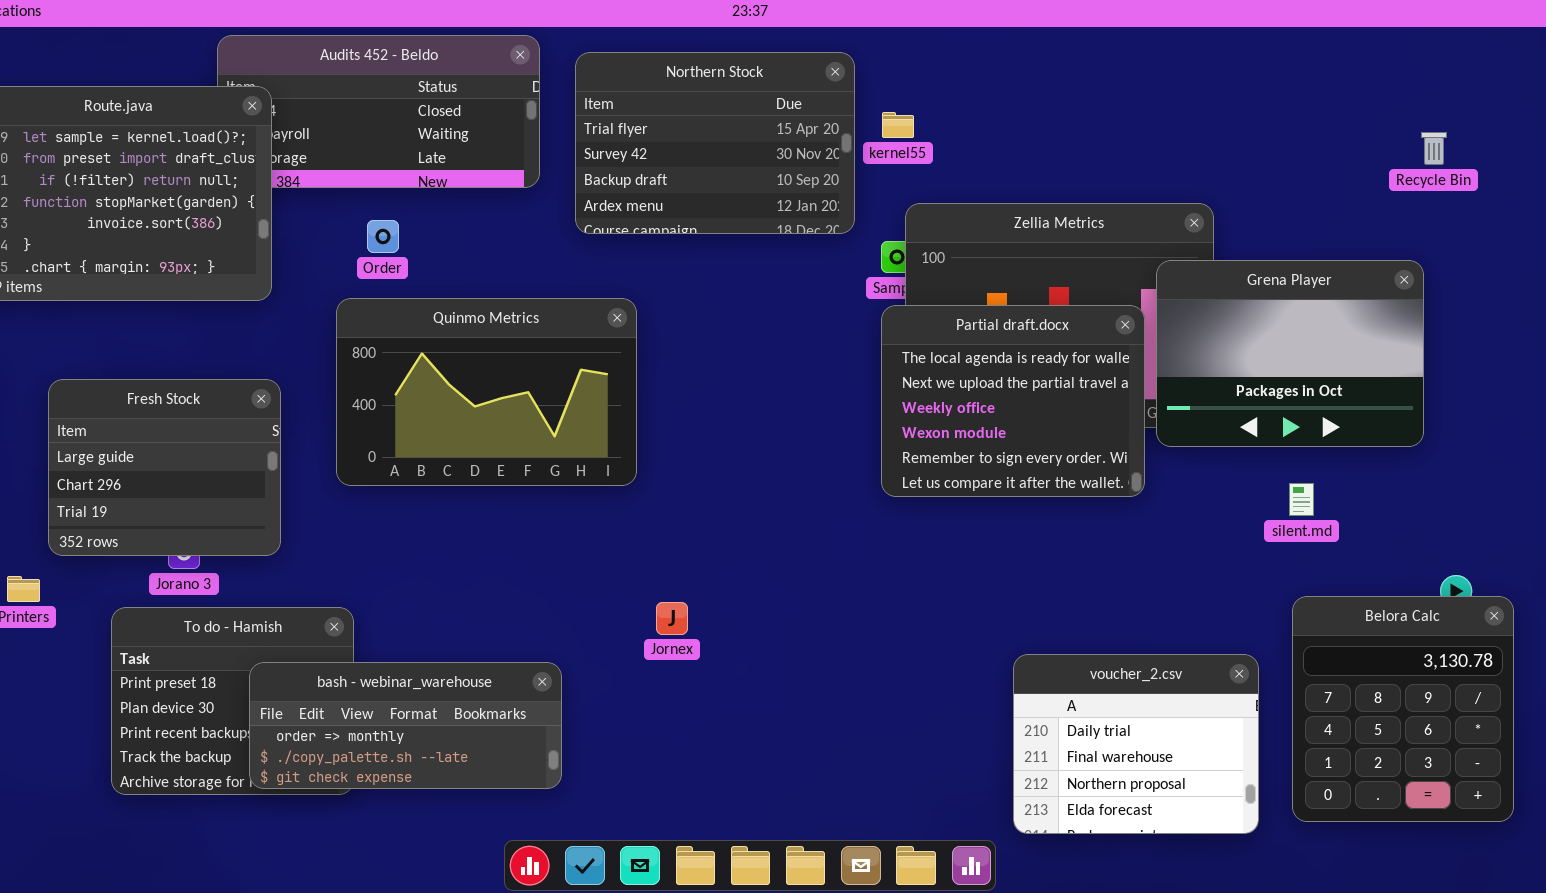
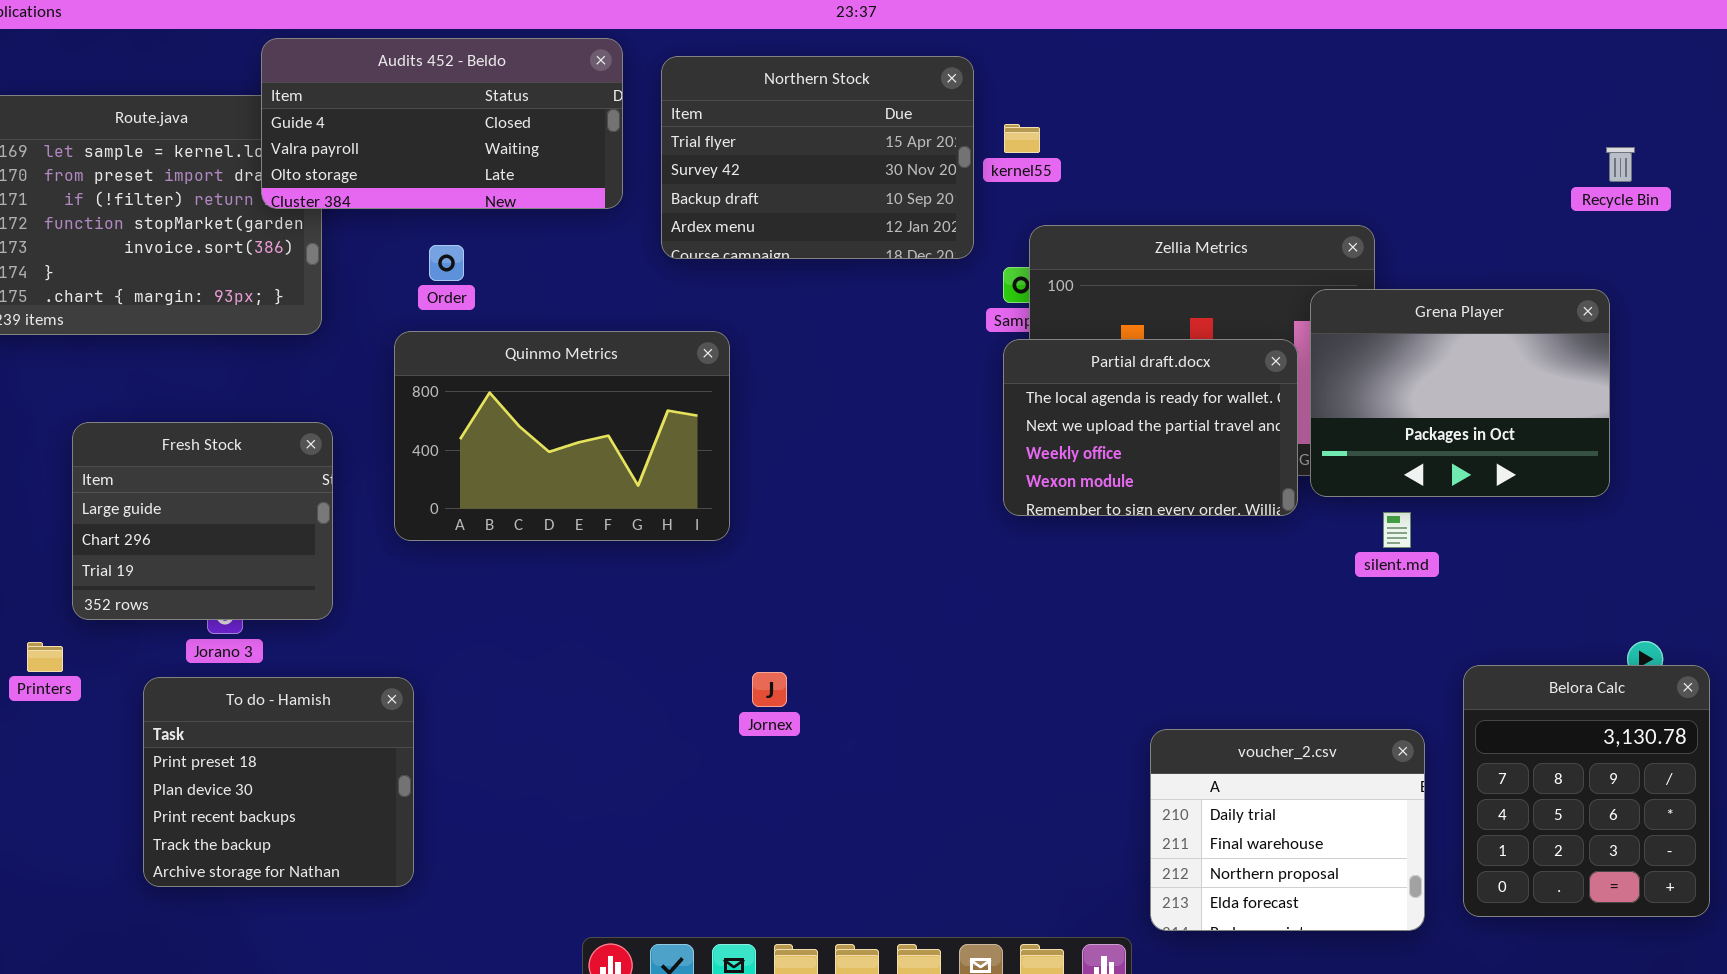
Audits 452 - Beldo: [217,35,540,188] -> [261,38,623,209], raised
Partial draft.docx: [881,305,1145,497] -> [1003,339,1298,516], resized
silent.md: [1289,483,1314,516] -> [1383,512,1411,548], moved
bash - webinar_warehouse: [249,662,562,789] -> none, closed

